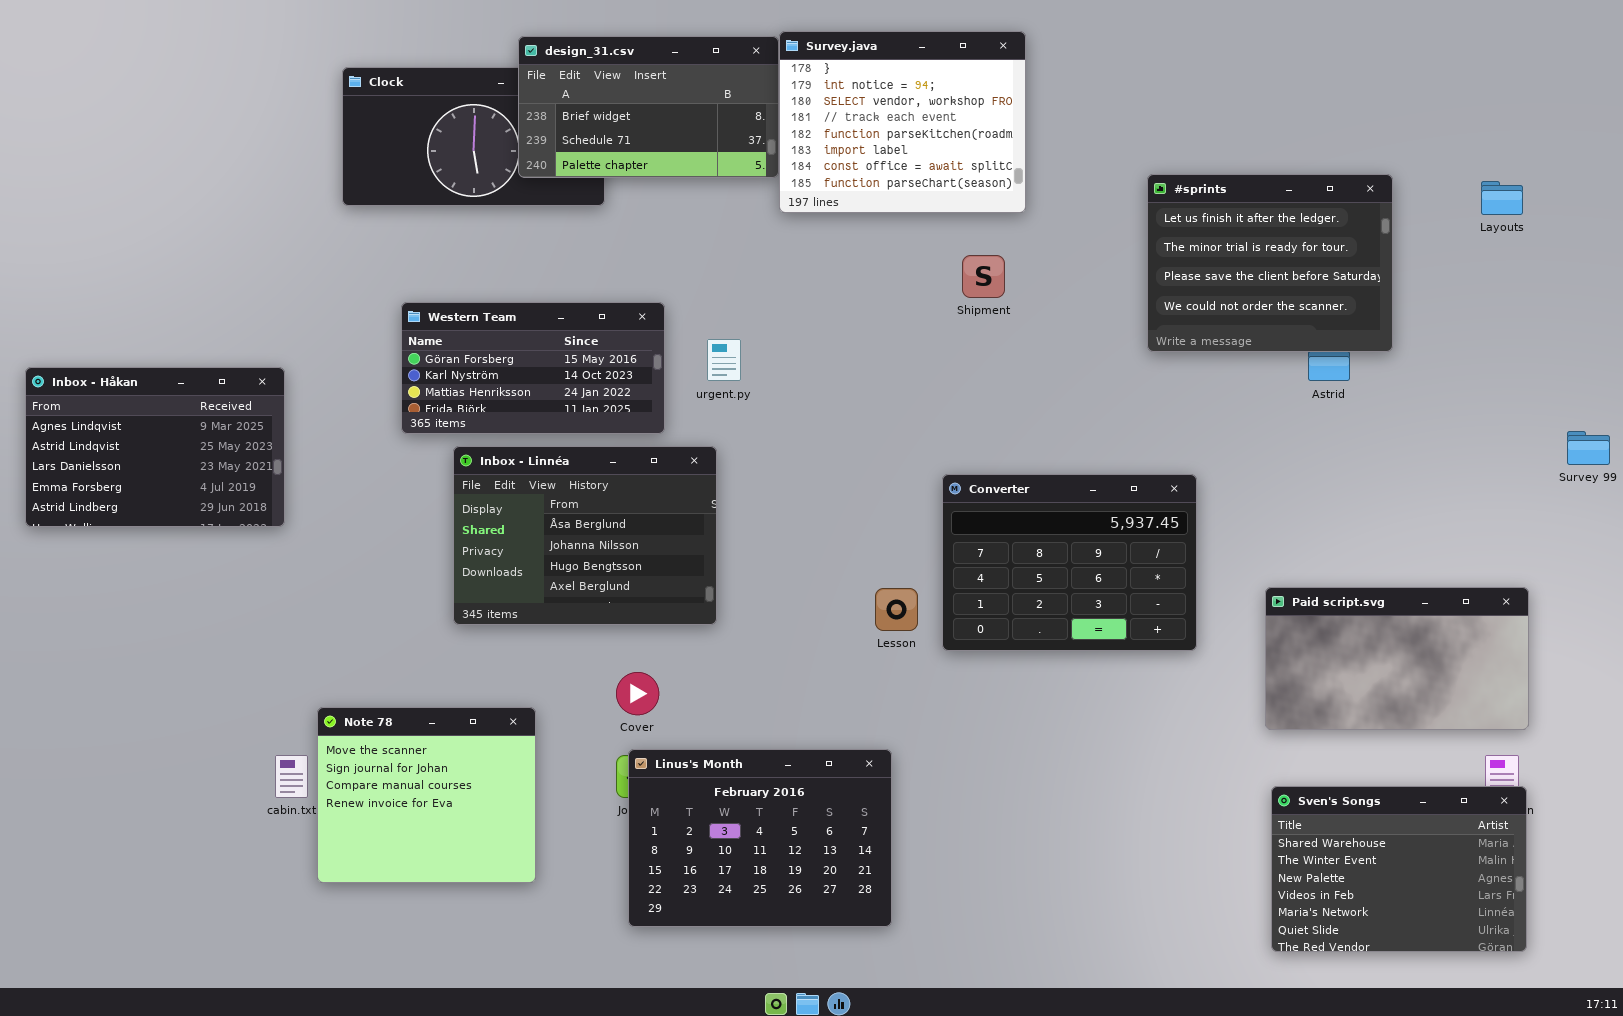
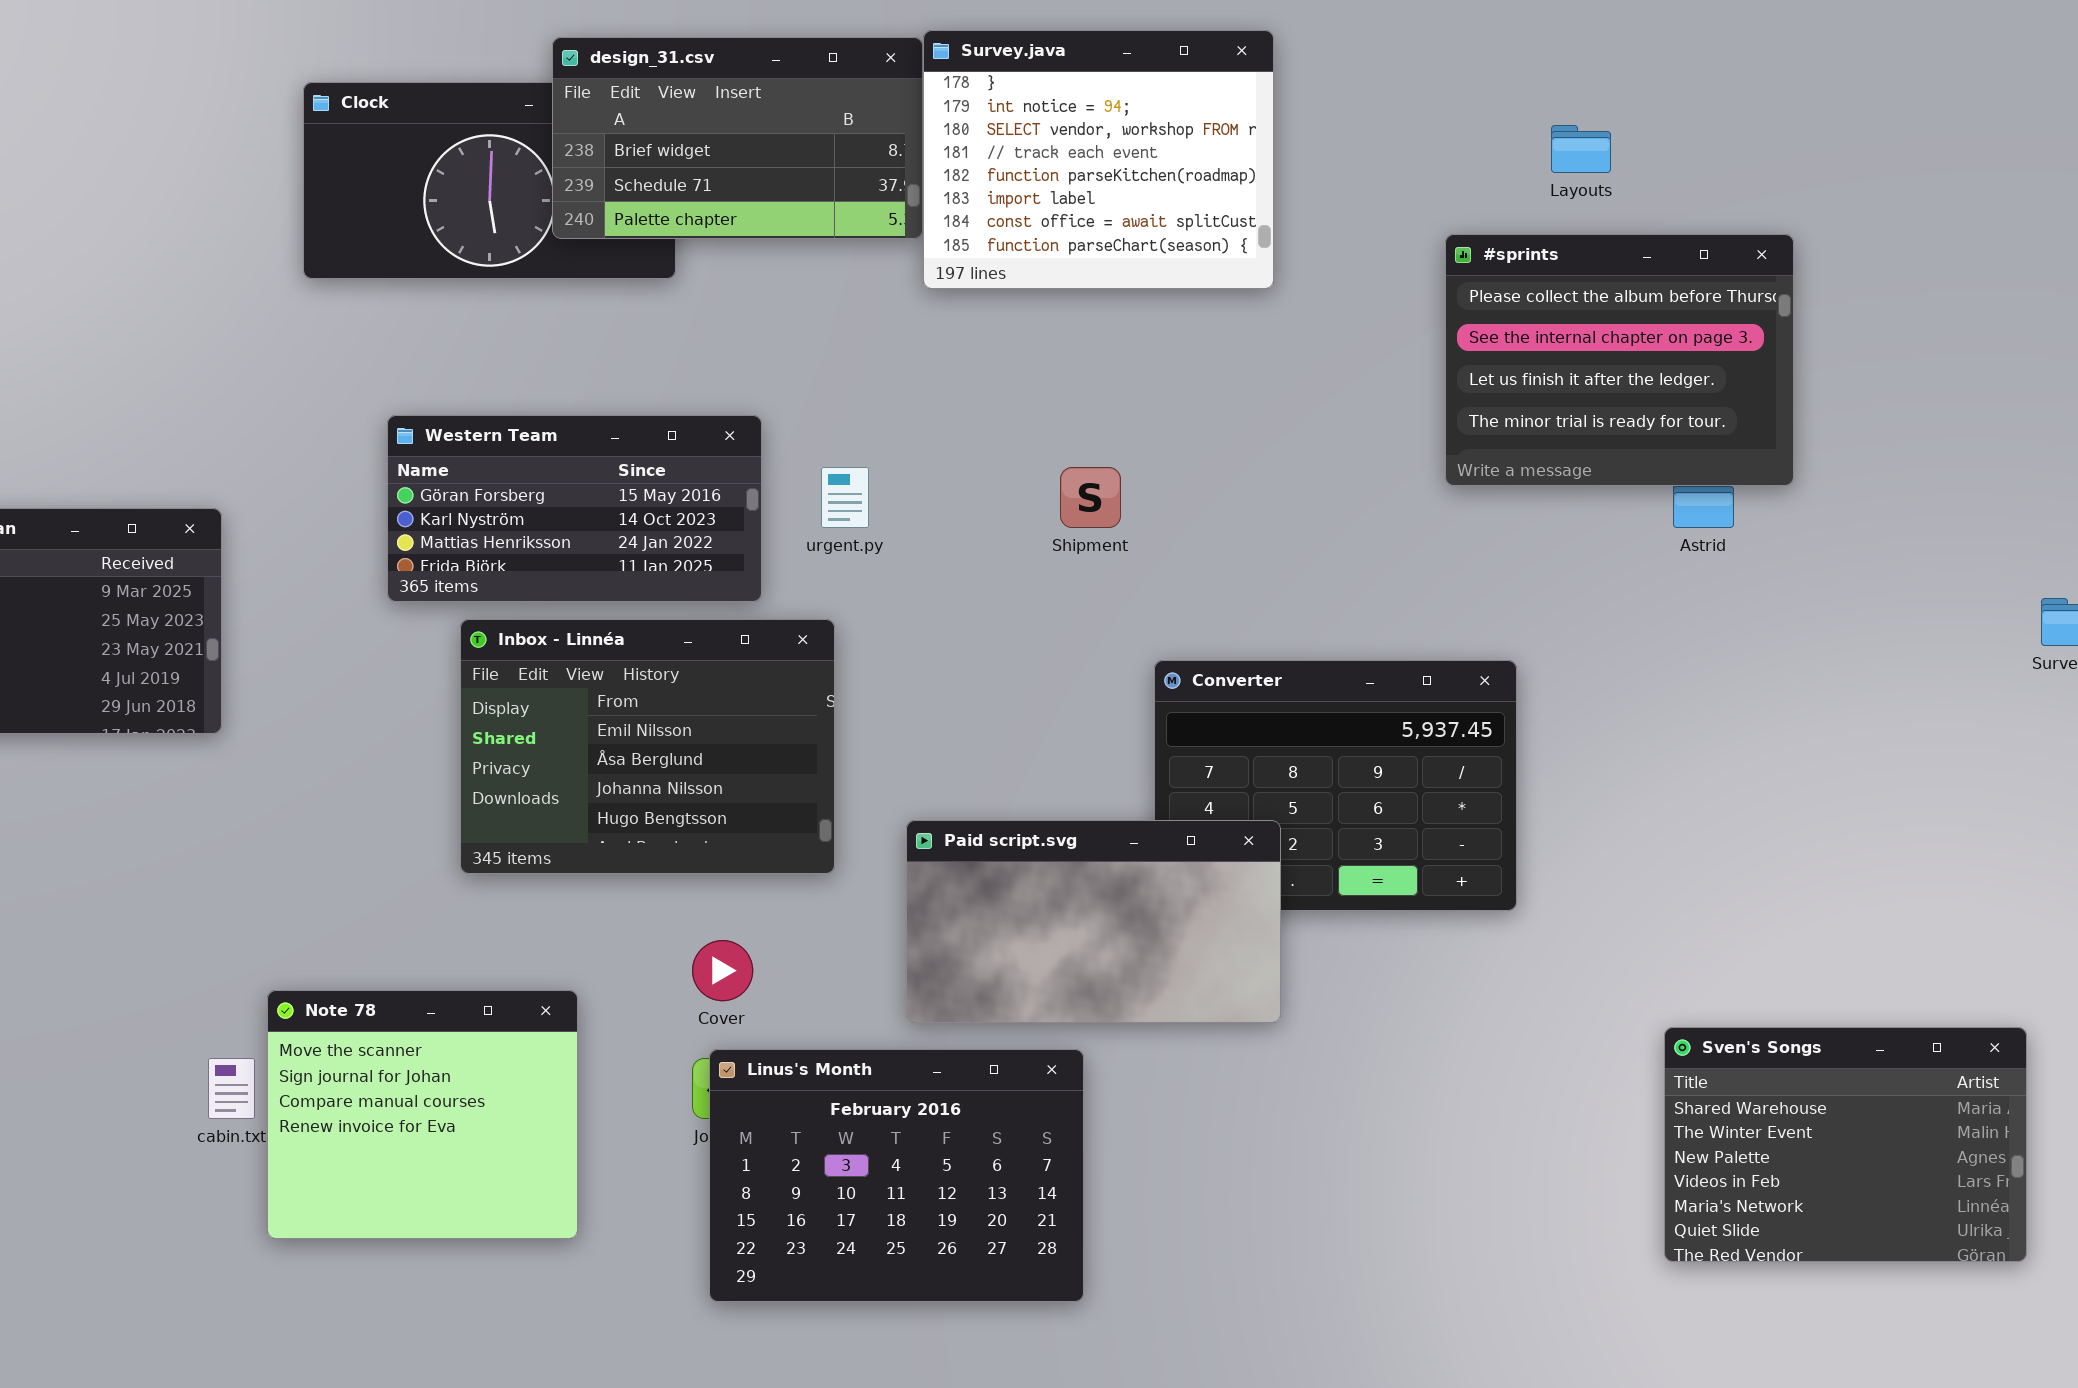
#sprints: [1147,174,1393,352] -> [1445,234,1794,486], scrolled up 2 rows
Layouts: [1481,181,1523,215] -> [1551,125,1611,173], moved
Shipment: [962,255,1005,298] -> [1060,467,1121,528], moved
Inbox - Linnéa: [453,446,717,625] -> [460,619,835,874], scrolled up 1 row
Paid script.svg: [1265,587,1529,730] -> [906,820,1281,1023], moved
Sven's Songs: [1271,786,1527,952] -> [1664,1027,2027,1262], moved

